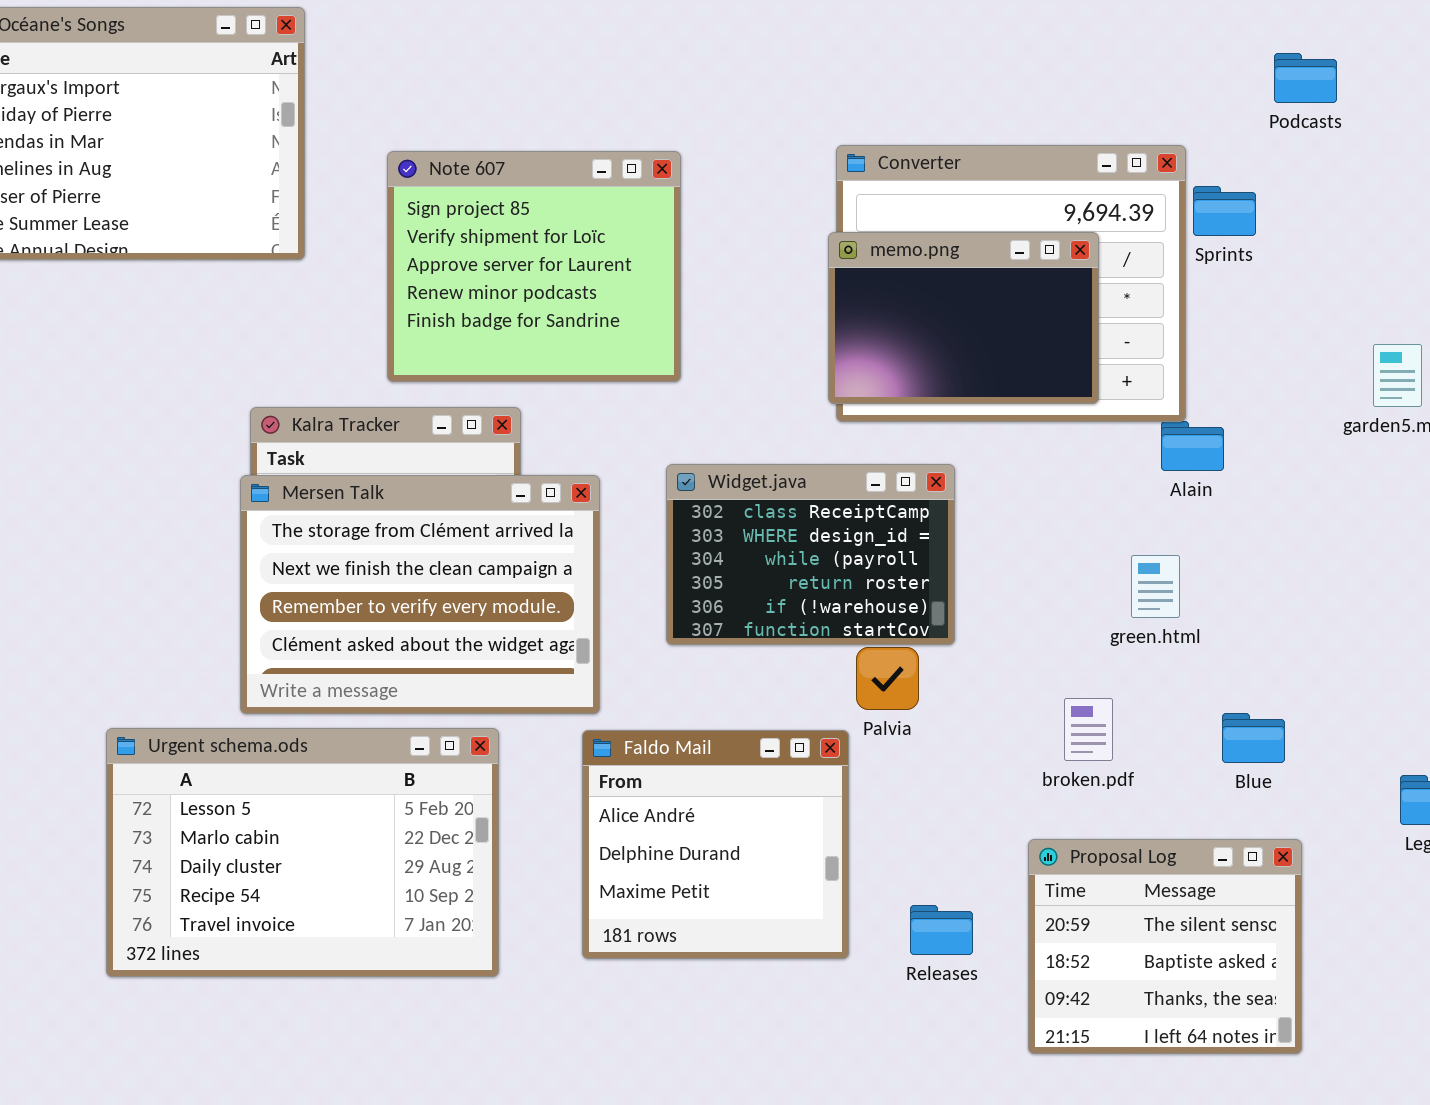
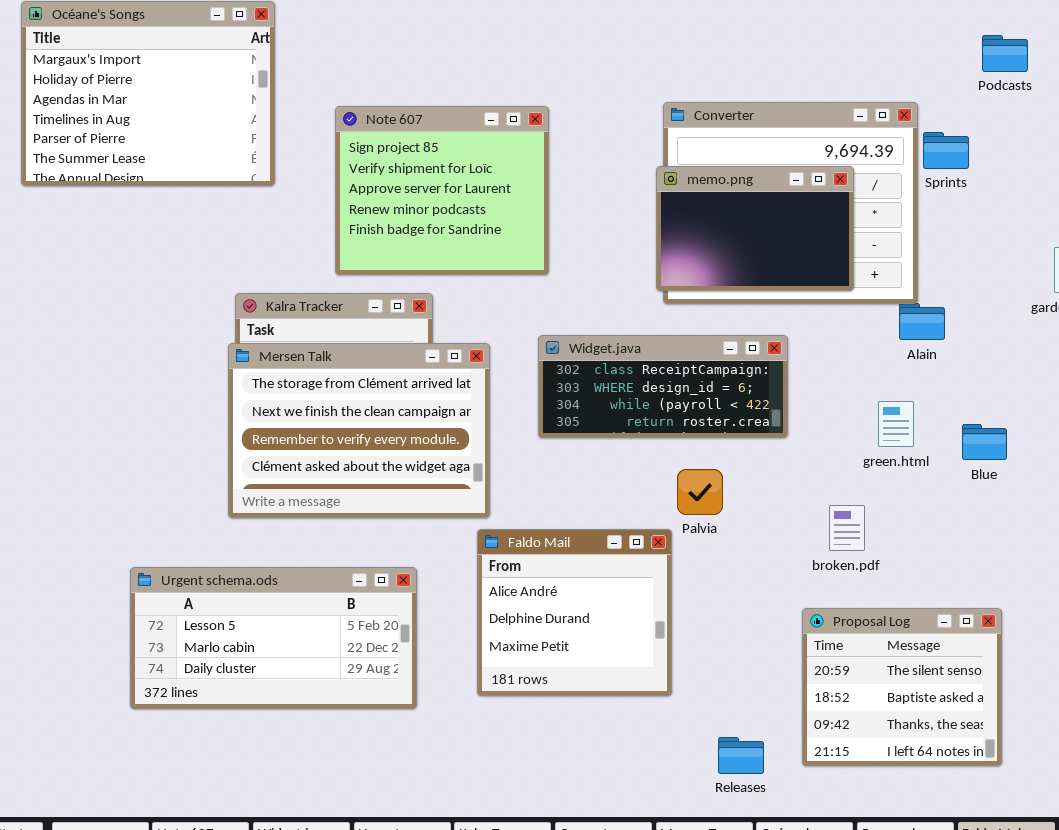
Widget.java: [666,464,955,645] -> [538,335,788,438], resized
Blue: [1222,713,1285,763] -> [962,424,1007,460], moved
Urgent schema.ods: [106,728,499,977] -> [130,567,417,709], resized
Releases: [910,905,973,955] -> [718,737,764,774], moved

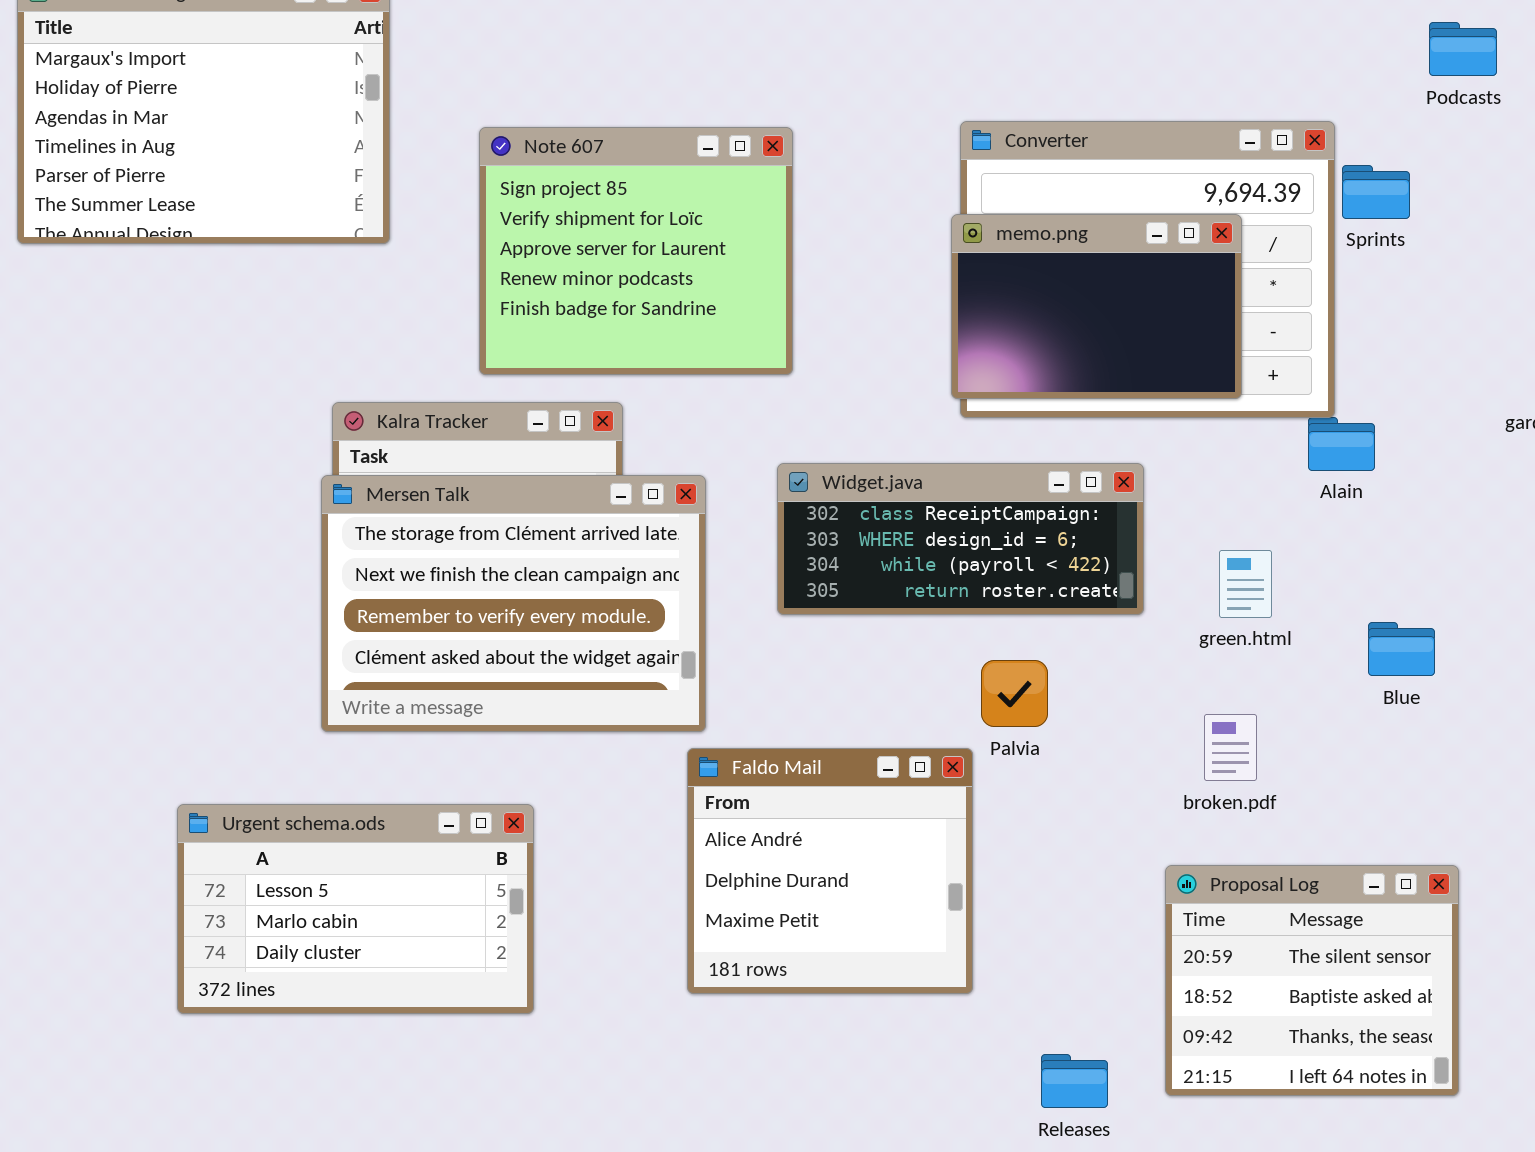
green.html: [878,401,914,447] -> [1219,550,1272,618], moved
Blue: [962,424,1007,460] -> [1368,622,1435,676], moved
Urgent schema.ods: [130,567,417,709] -> [177,804,534,1014], resized

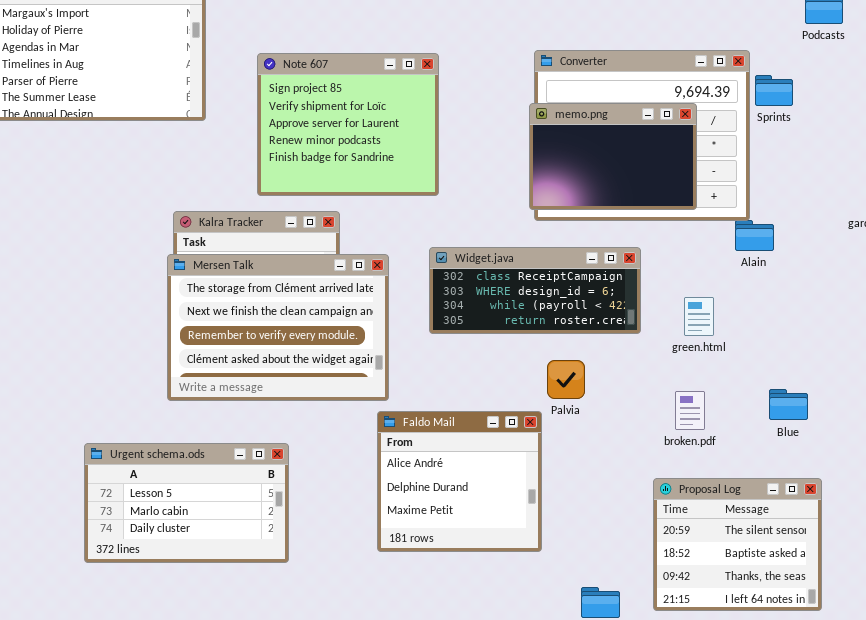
Blue: [1368,622,1435,676] -> [769,389,808,420], moved

